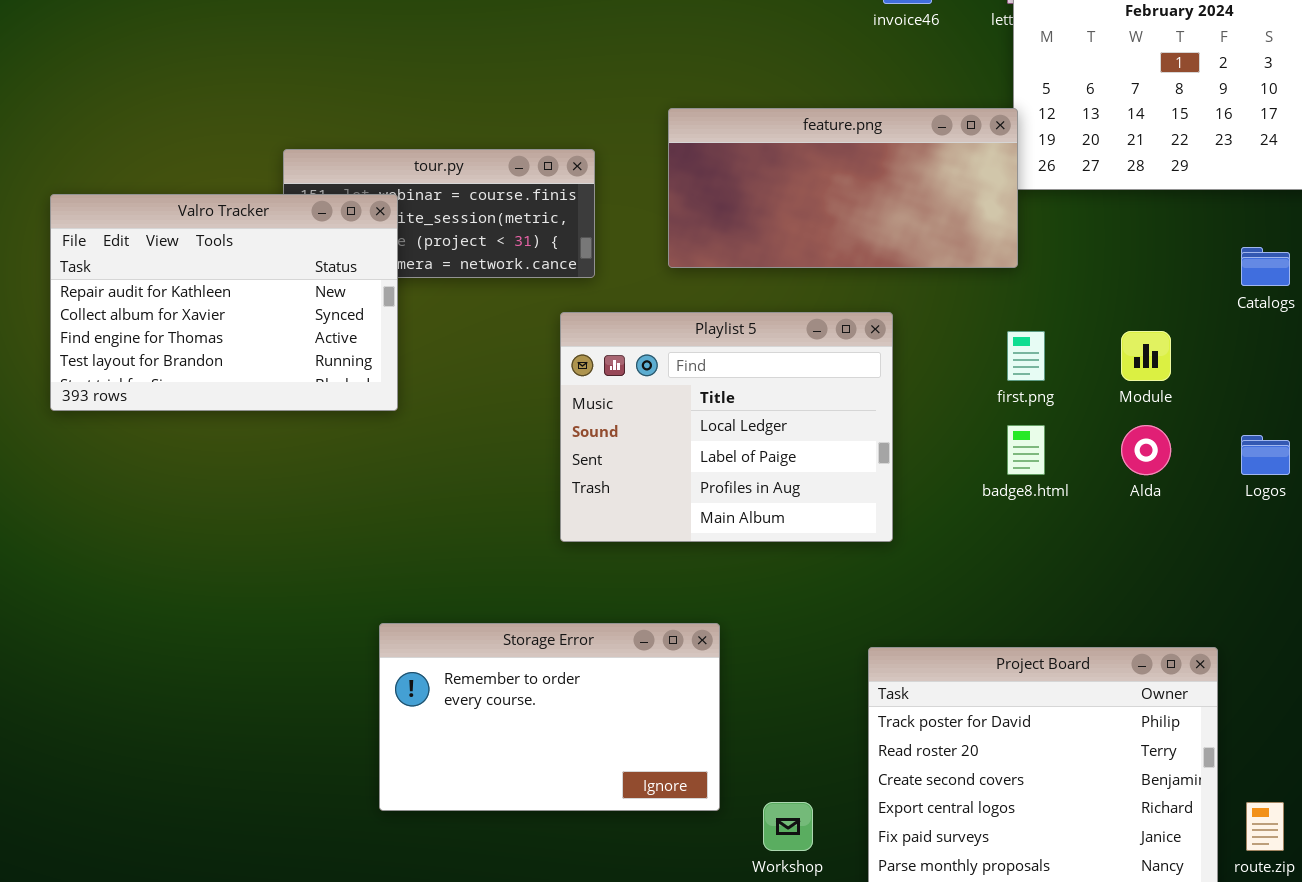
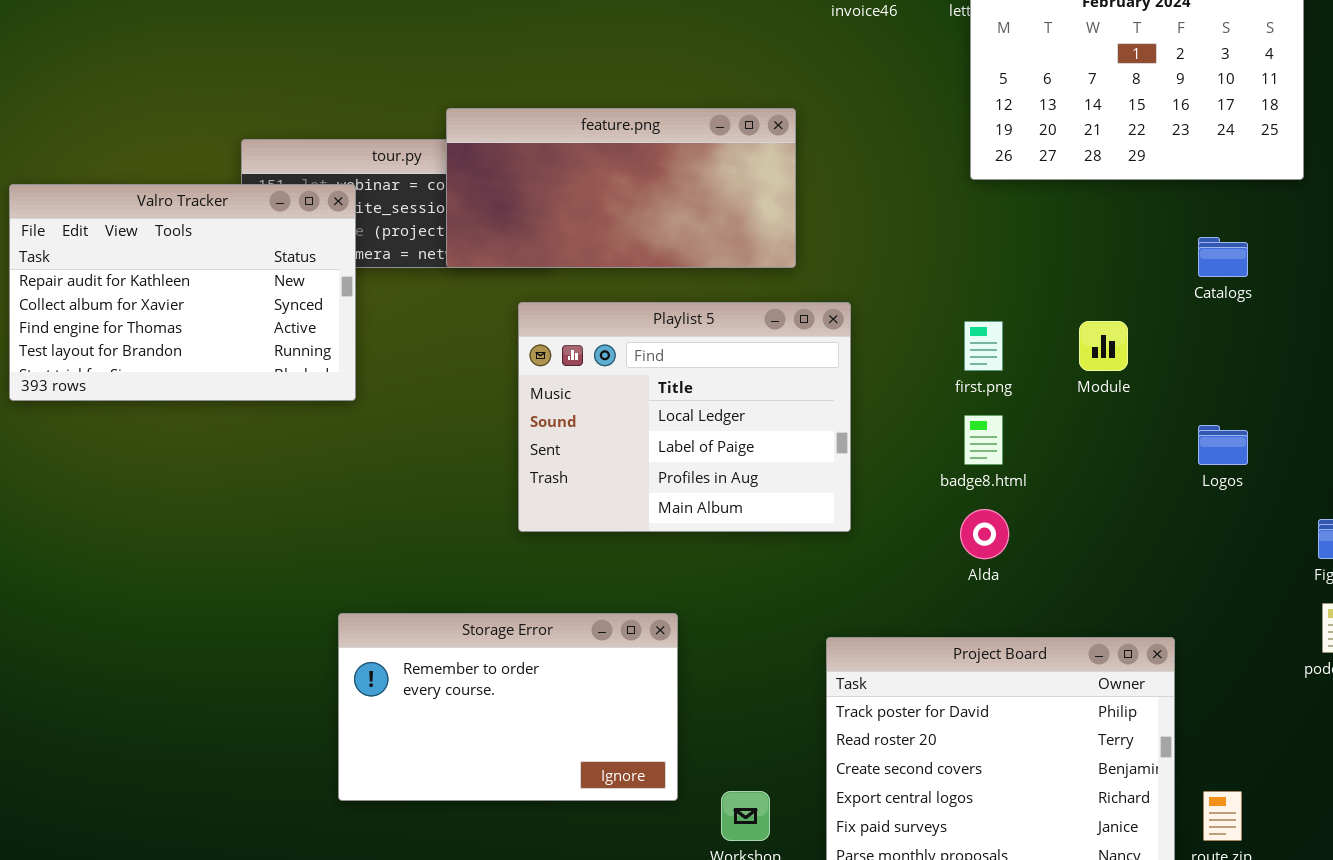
feature.png: [668,108,1018,268] -> [446,108,796,268], moved
Alda: [1121,425,1171,475] -> [960,509,1009,559], moved

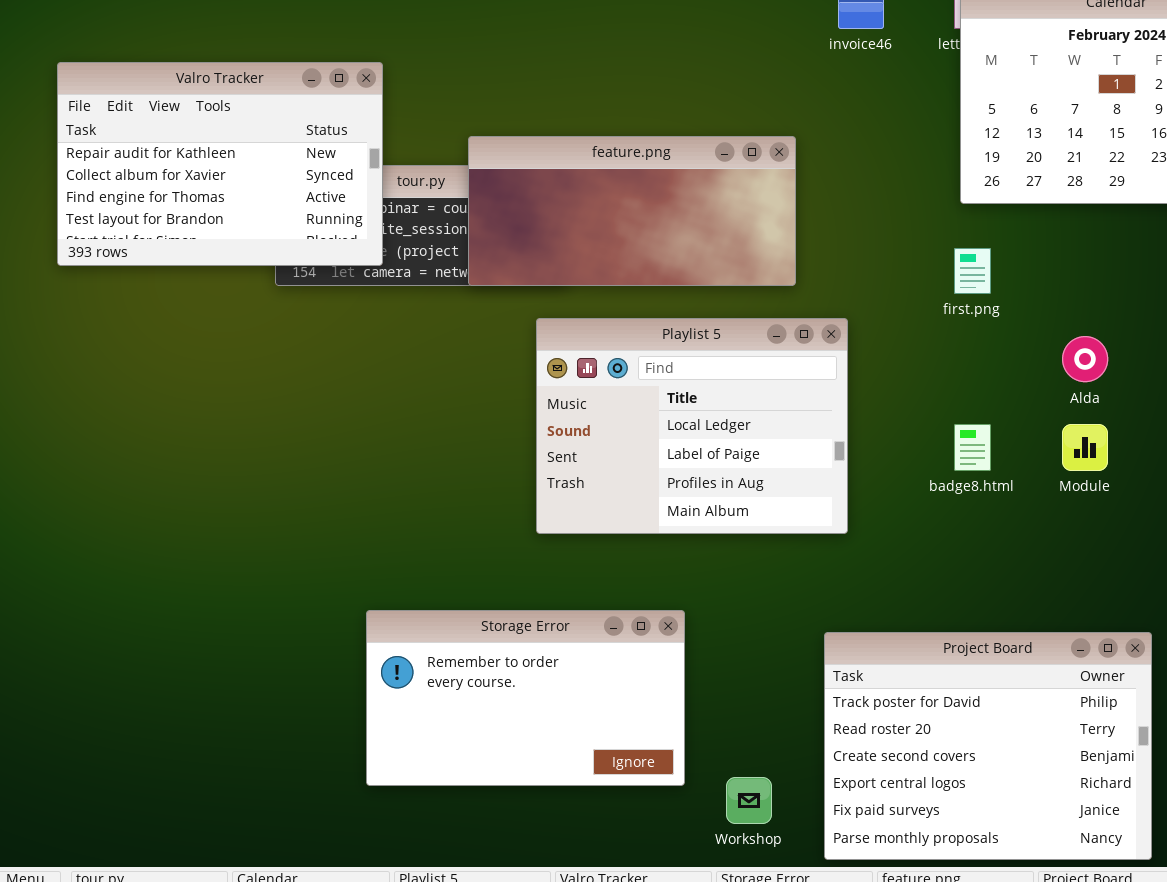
Valro Tracker: [9,184,356,401] -> [57,62,383,266], moved
first.png: [964,321,1003,371] -> [954,248,991,294], moved
Module: [1079,321,1128,371] -> [1062,424,1108,471], moved
Alda: [960,509,1009,559] -> [1062,336,1108,382], moved

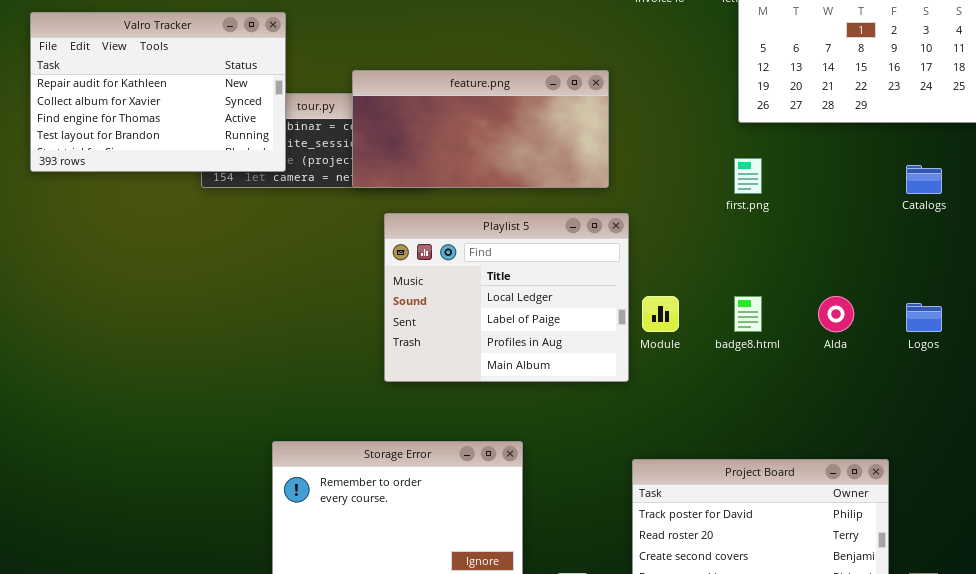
Playlist 5: [536,318,848,534] -> [384,213,629,382], moved
Alda: [1062,336,1108,382] -> [818,296,854,332], moved
Module: [1062,424,1108,471] -> [642,296,679,332], moved

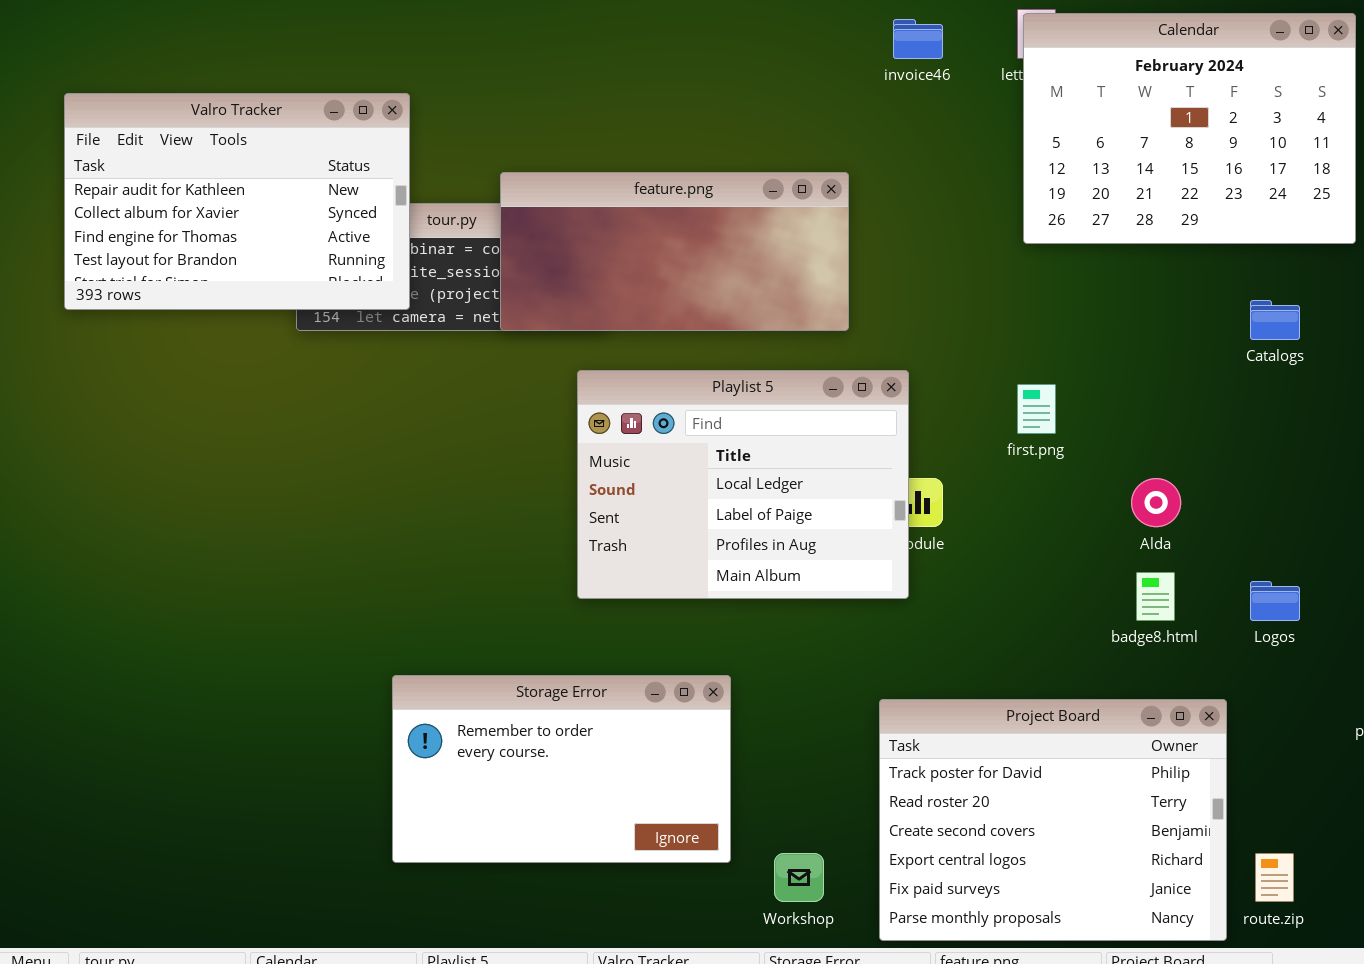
first.png: [734,158,762,194] -> [1017,384,1056,434], moved
Playlist 5: [384,213,629,382] -> [577,370,909,599], moved
badge8.html: [734,296,762,332] -> [1136,572,1175,621], moved
Logos: [906,303,942,332] -> [1250,581,1300,621], moved

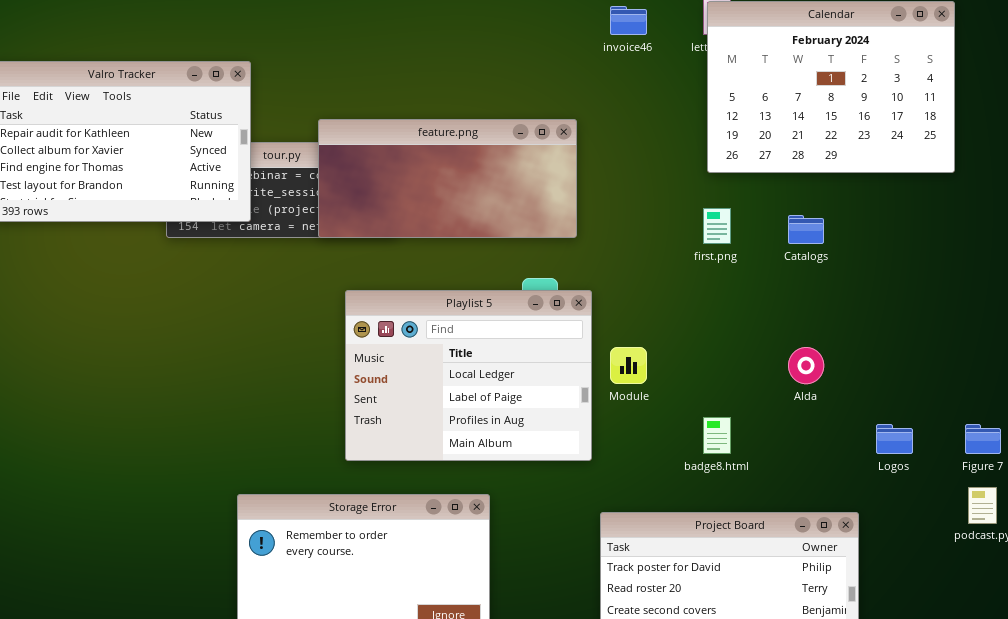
Catalogs: [1250,300,1300,340] -> [788,215,824,244], moved
Playlist 5: [577,370,909,599] -> [345,290,592,461], moved
first.png: [1017,384,1056,434] -> [703,208,731,244], moved
badge8.html: [1136,572,1175,621] -> [703,417,731,454], moved

